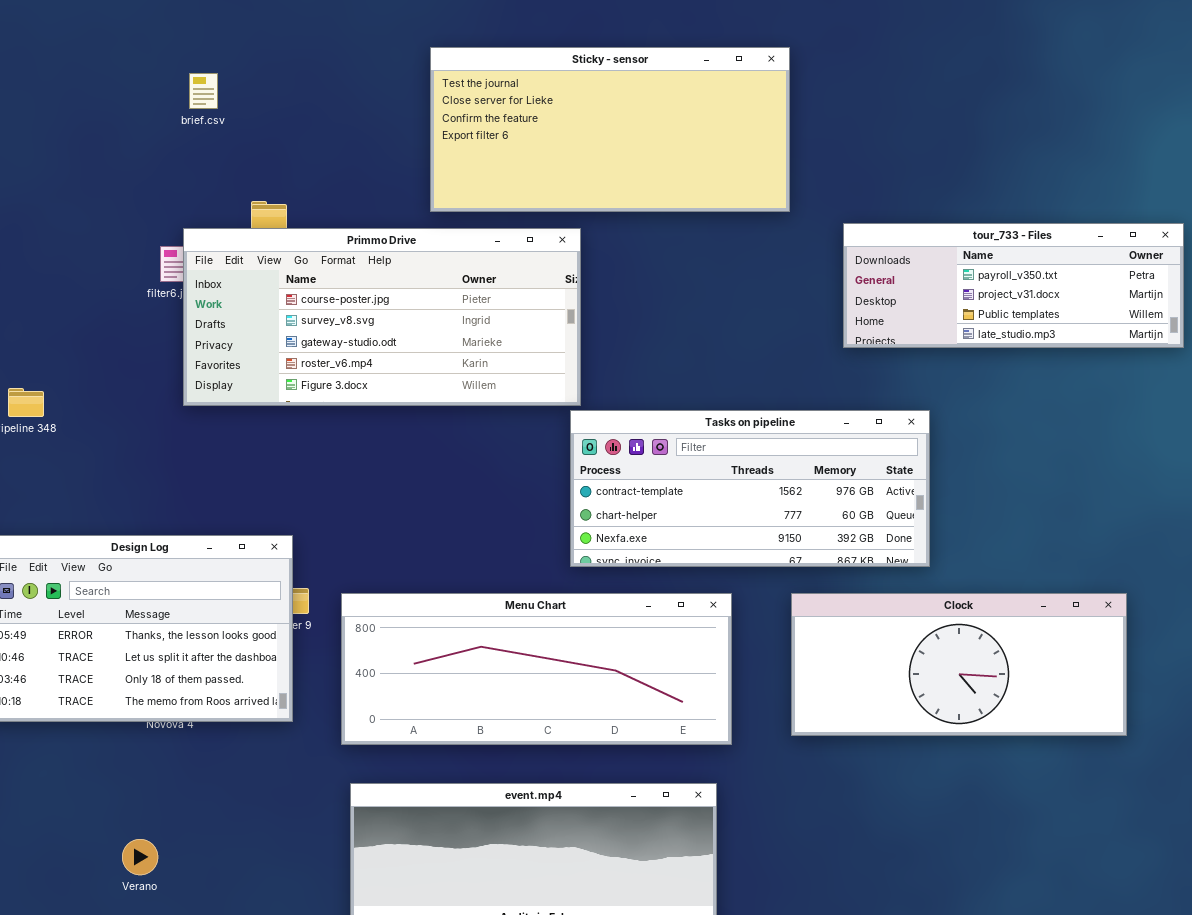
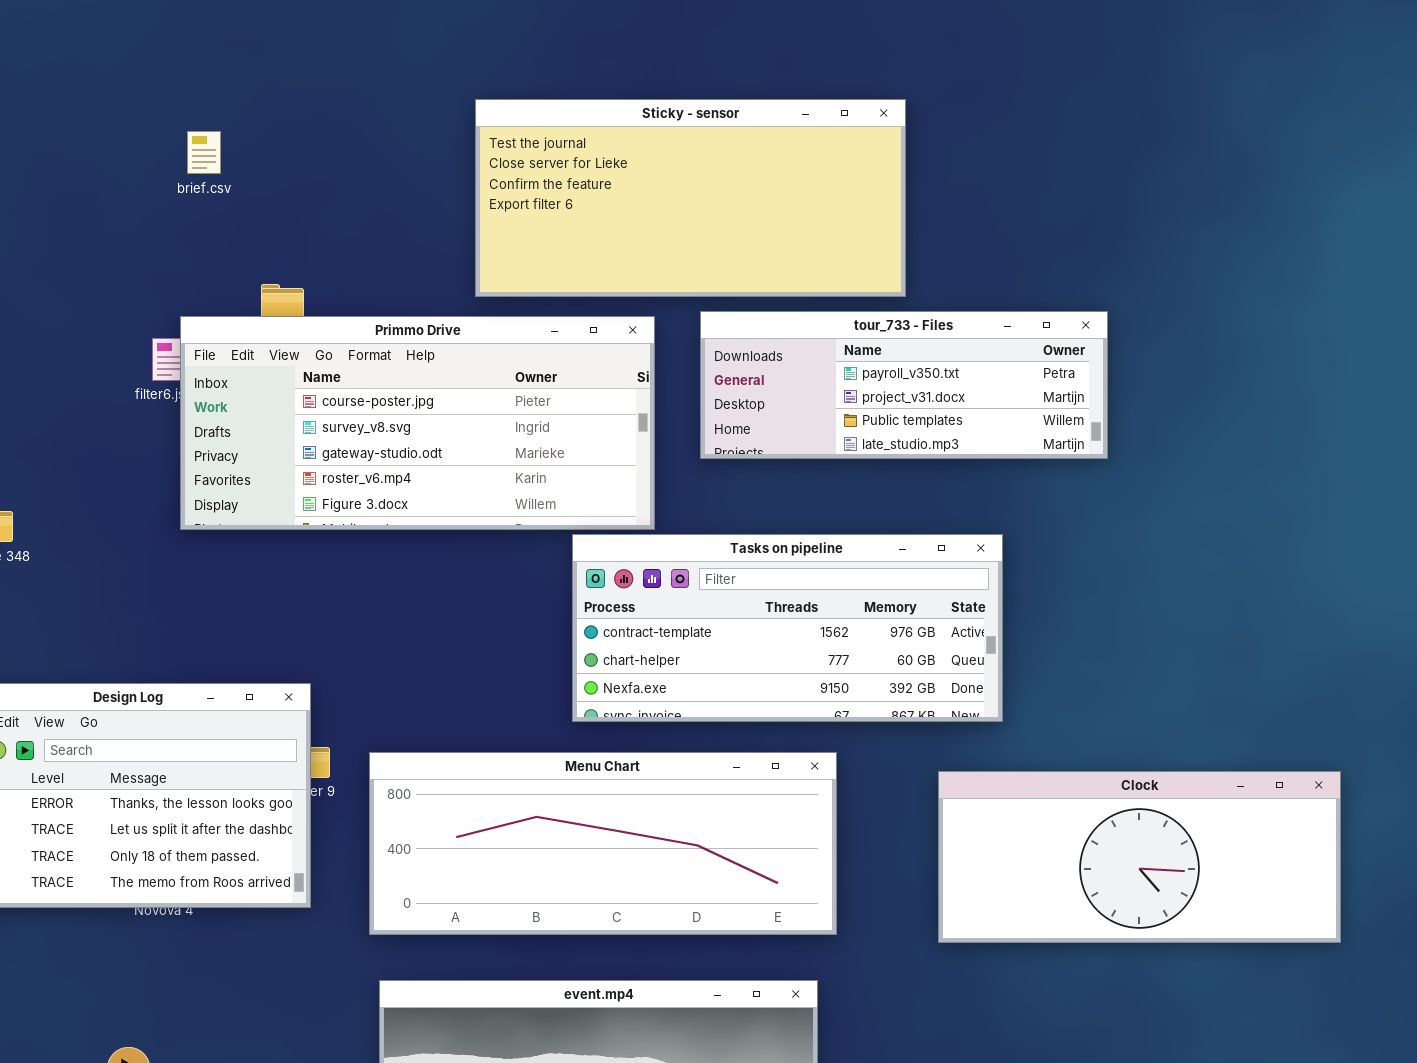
tour_733 - Files: [843,223,1184,348] -> [700,311,1108,459], moved
Tasks on pipeline: [570,410,930,567] -> [572,534,1003,722], moved
Clock: [791,593,1127,736] -> [938,771,1341,943], moved

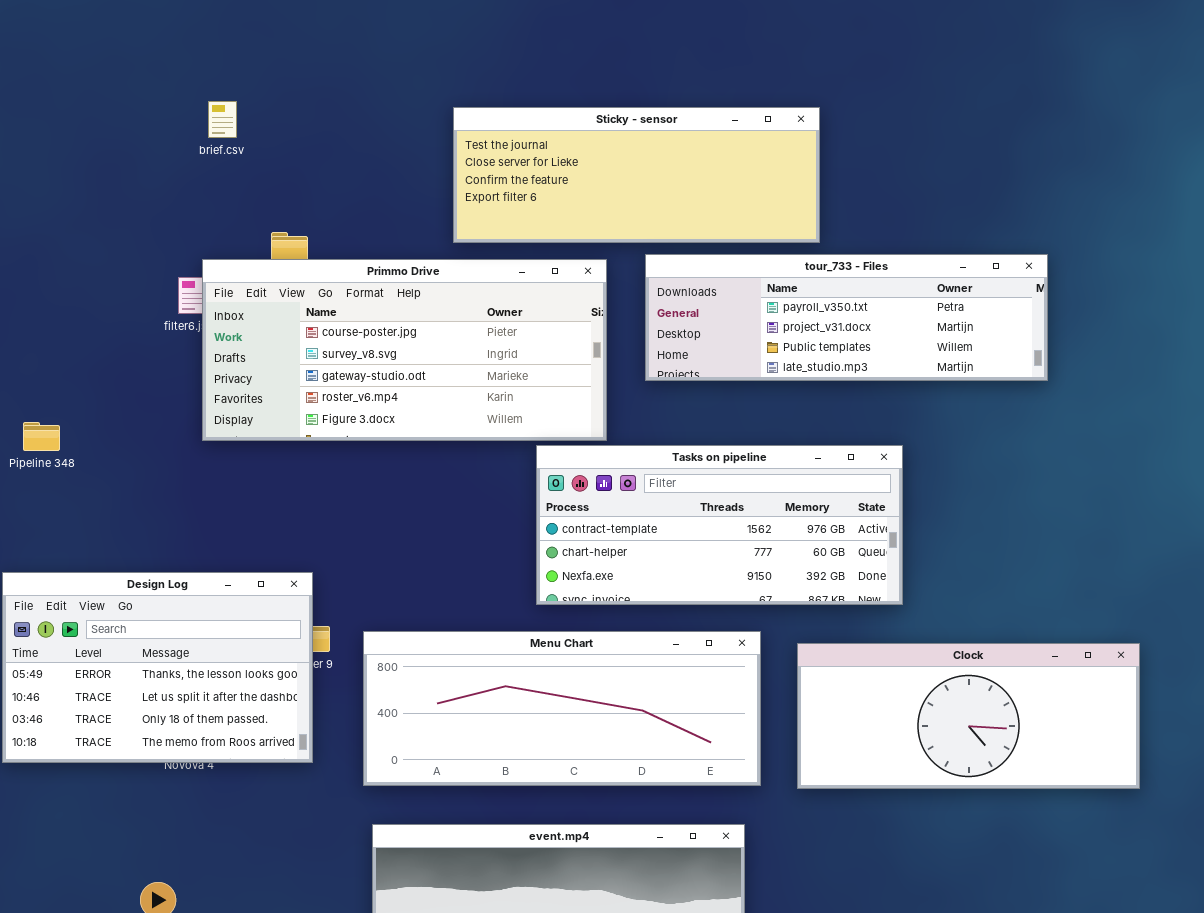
Sticky - sensor: [475,99,906,297] -> [453,107,820,243], resized
tour_733 - Files: [700,311,1108,459] -> [645,254,1048,381], resized
Clock: [938,771,1341,943] -> [797,643,1140,789], moved

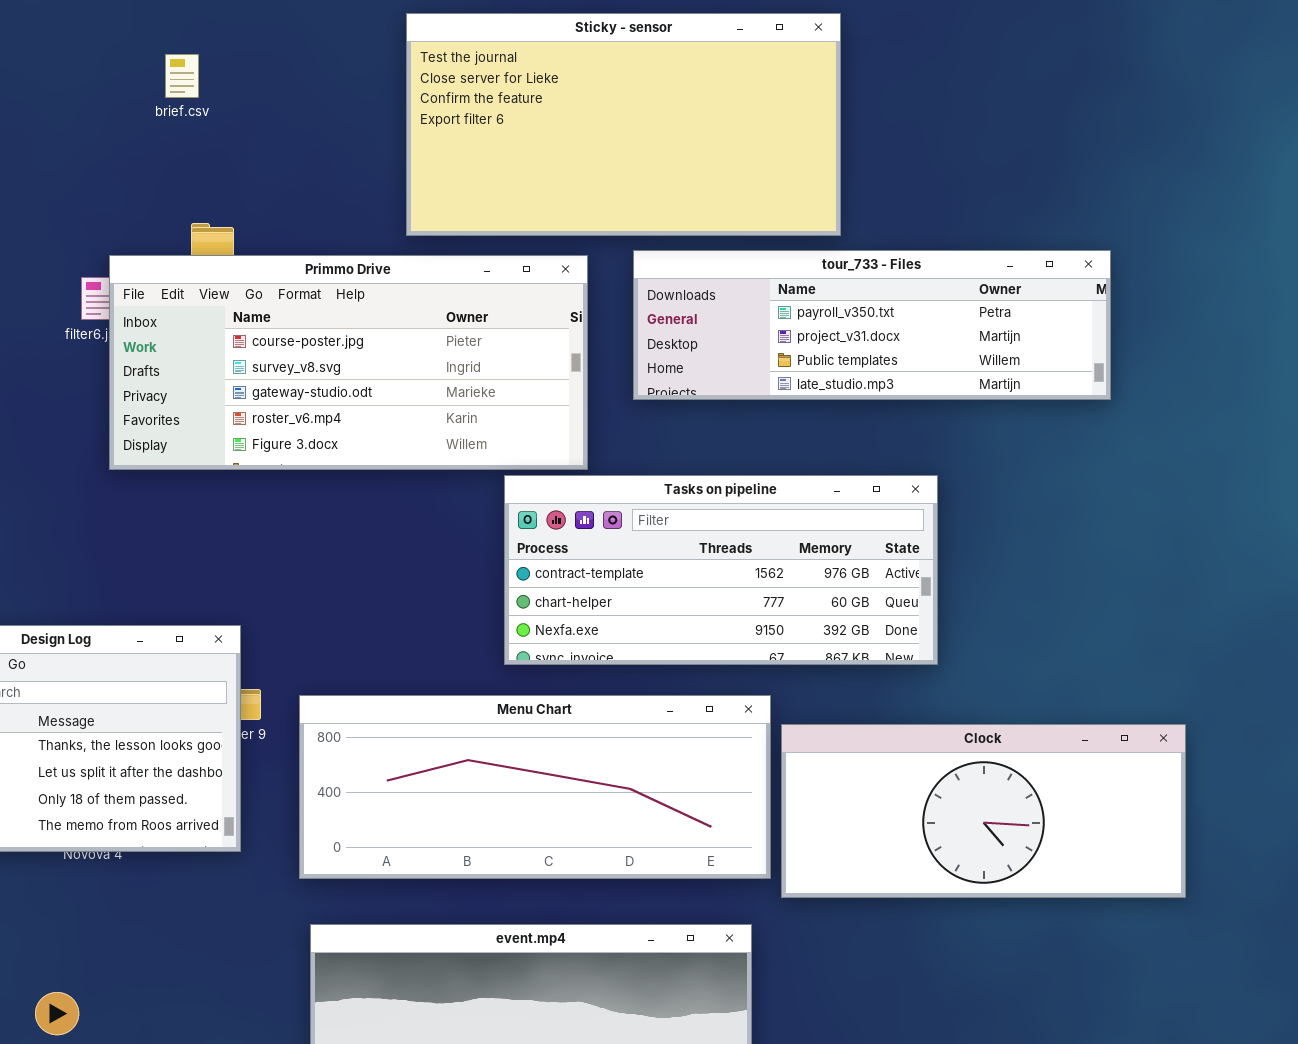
brief.csv: [208,101,237,138] -> [165,54,199,98], moved
Sticky - sensor: [453,107,820,243] -> [406,13,841,236], resized
Clock: [797,643,1140,789] -> [781,724,1186,898], moved

